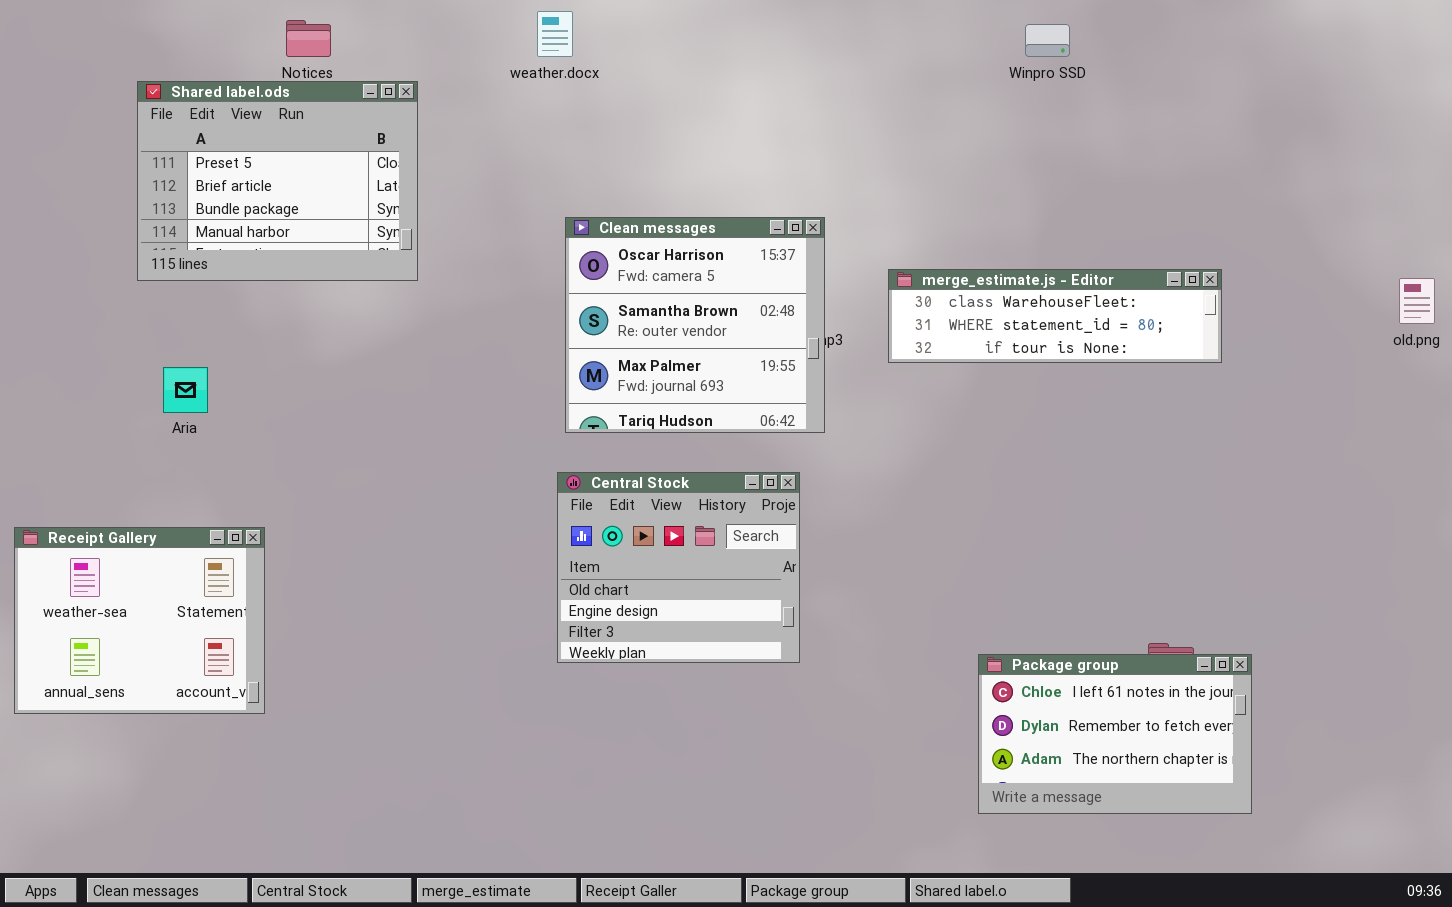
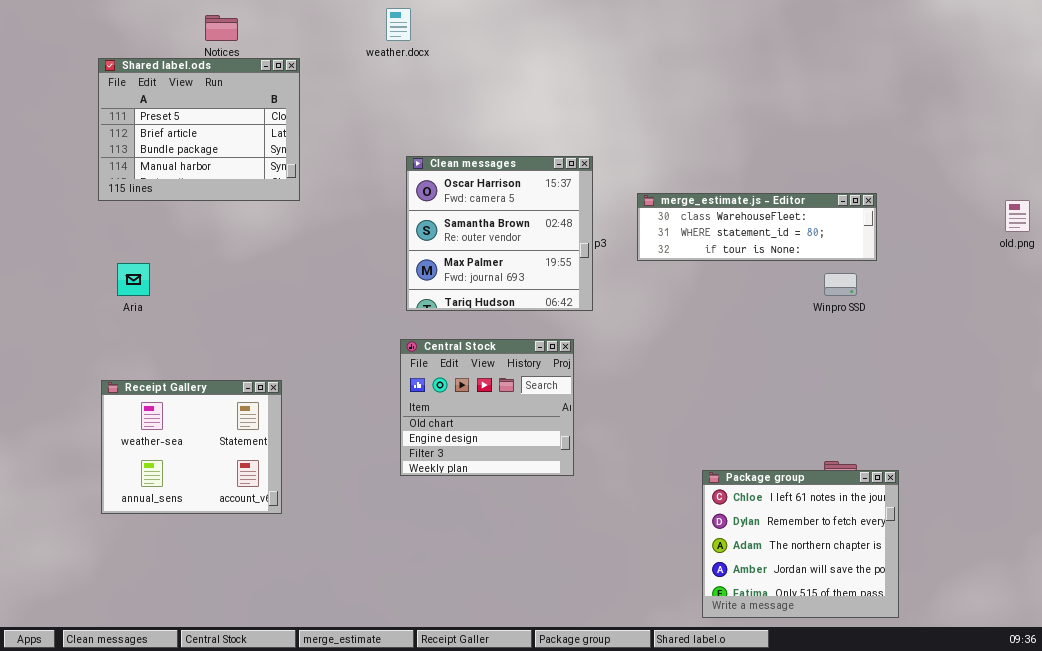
Winpro SSD: [1025,24,1070,57] -> [824,273,857,296], moved
Receipt Gallery: [14,527,265,714] -> [101,380,282,514], moved
Package group: [978,654,1252,814] -> [702,470,899,618], resized

